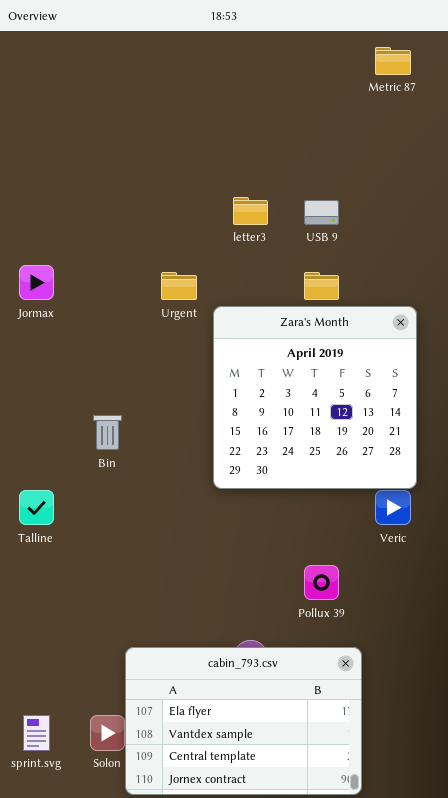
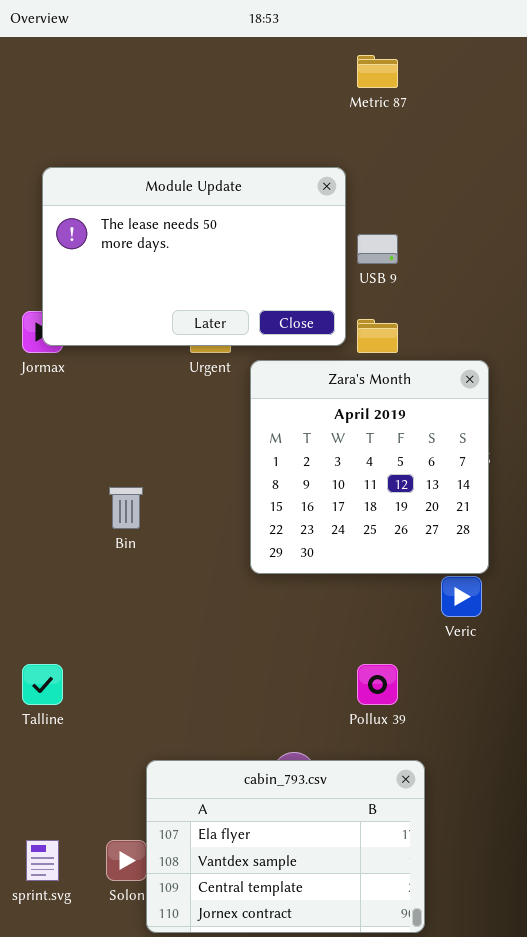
Metric 87: [375,47,411,75] -> [357,55,398,88], moved
Module Update: none -> [42,167,346,346], opened
Talline: [19,490,54,525] -> [22,664,63,705], moved

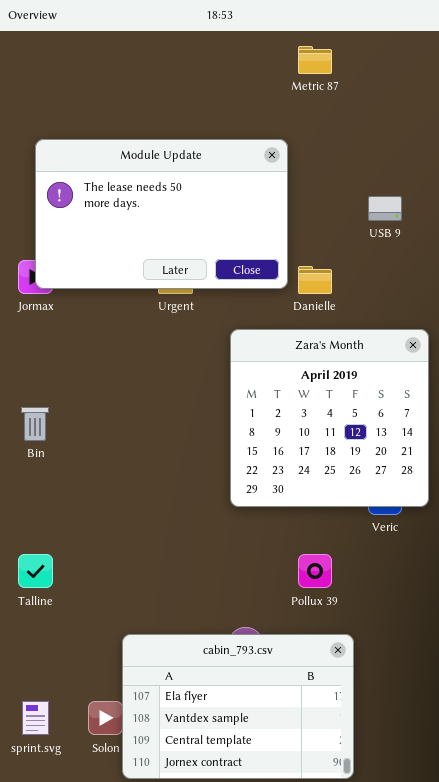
USB 9: [357,234,398,264] -> [368,196,402,221], moved
Zara's Month: [250,360,489,574] -> [230,329,429,507], moved
Bin: [109,487,143,529] -> [21,407,49,441], moved

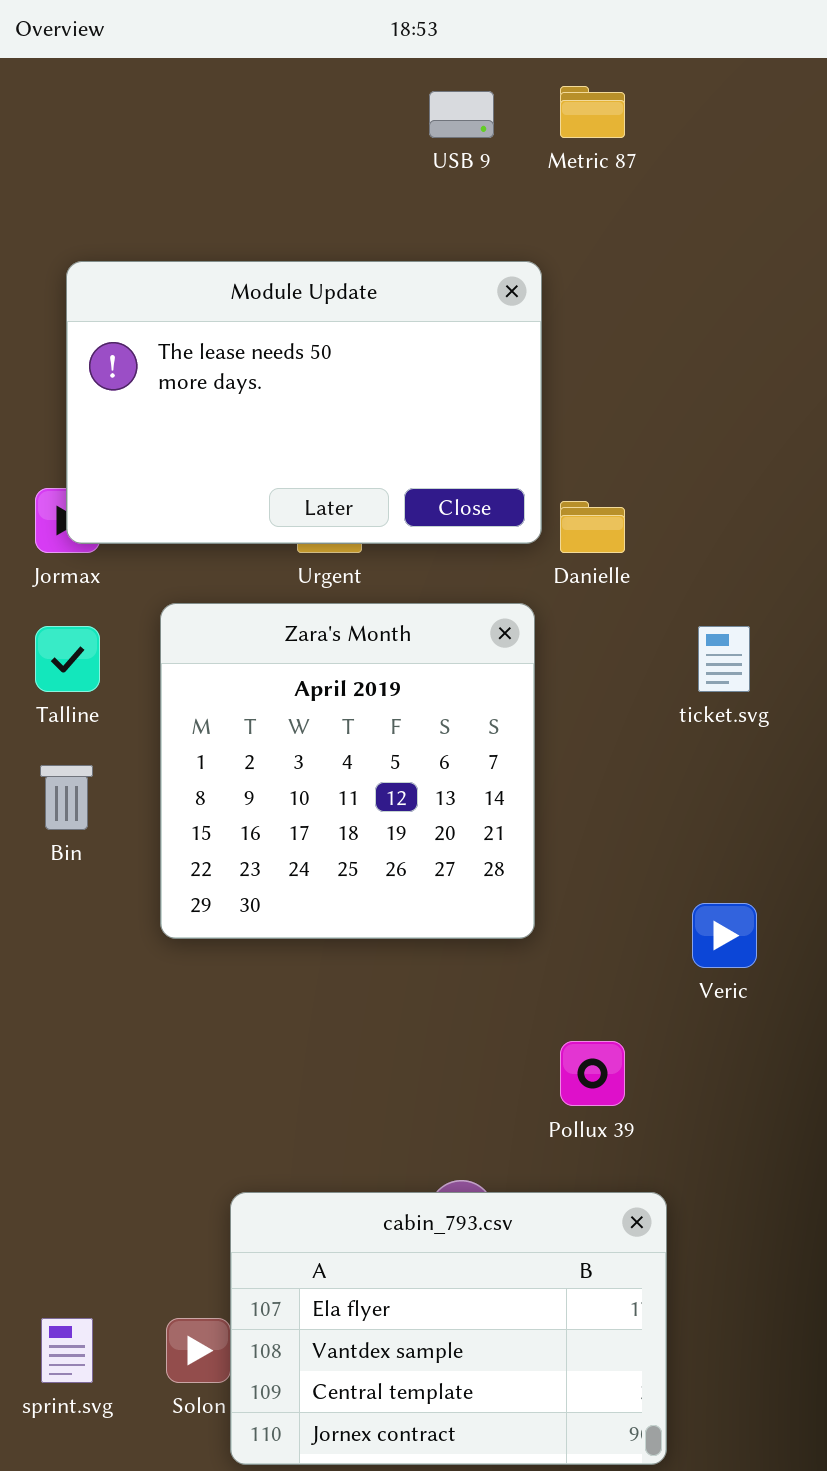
USB 9: [368,196,402,221] -> [429,91,494,138], moved
Zara's Month: [230,329,429,507] -> [160,603,535,939], moved
Talline: [18,554,53,588] -> [35,626,100,692], moved

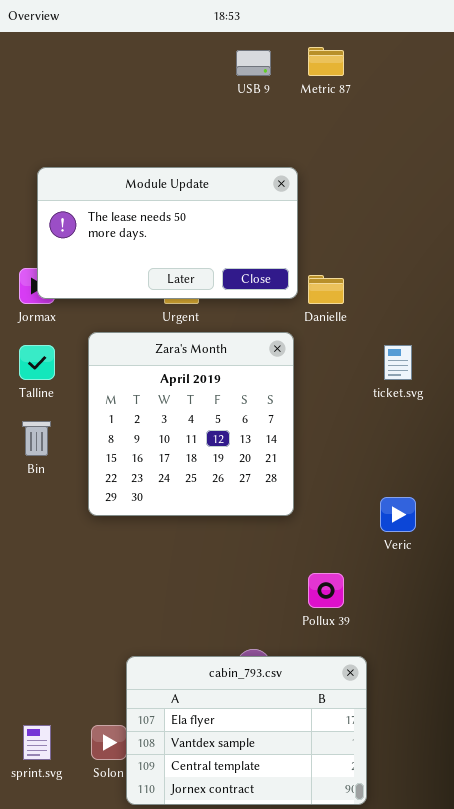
Module Update: [66,261,542,544] -> [37,167,298,299], resized

